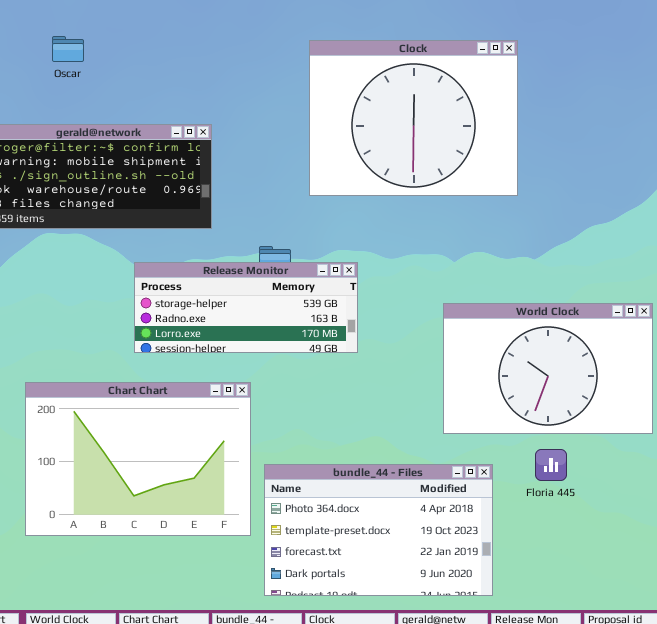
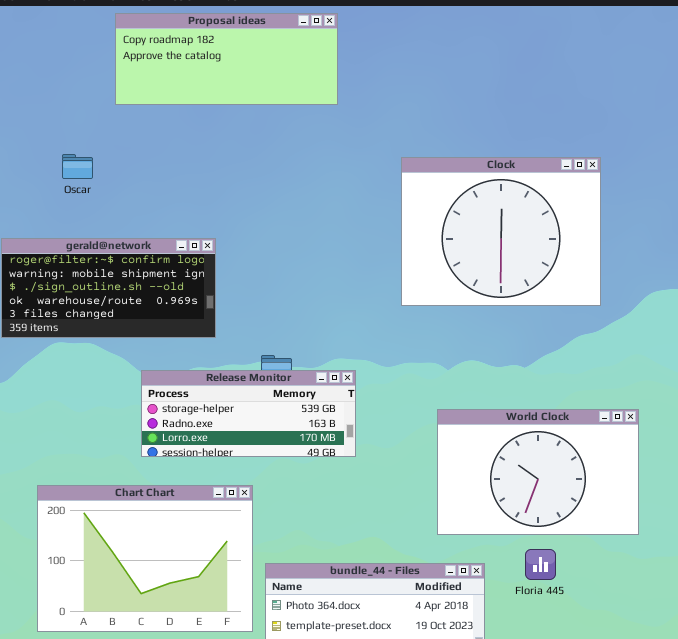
Clock: [309,40,518,196] -> [401,157,601,306], moved

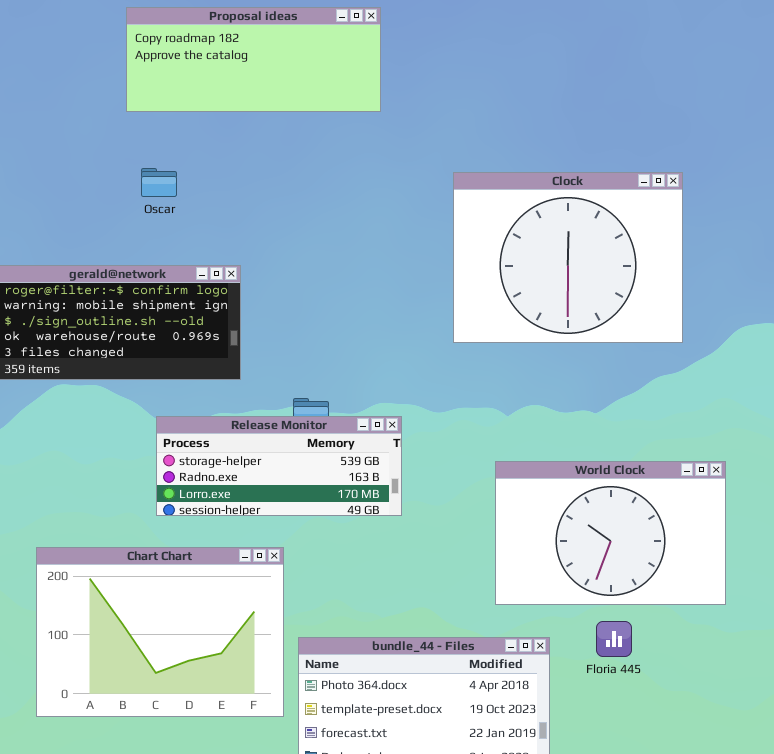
Oscar: [62,154,93,179] -> [141,168,177,197], moved

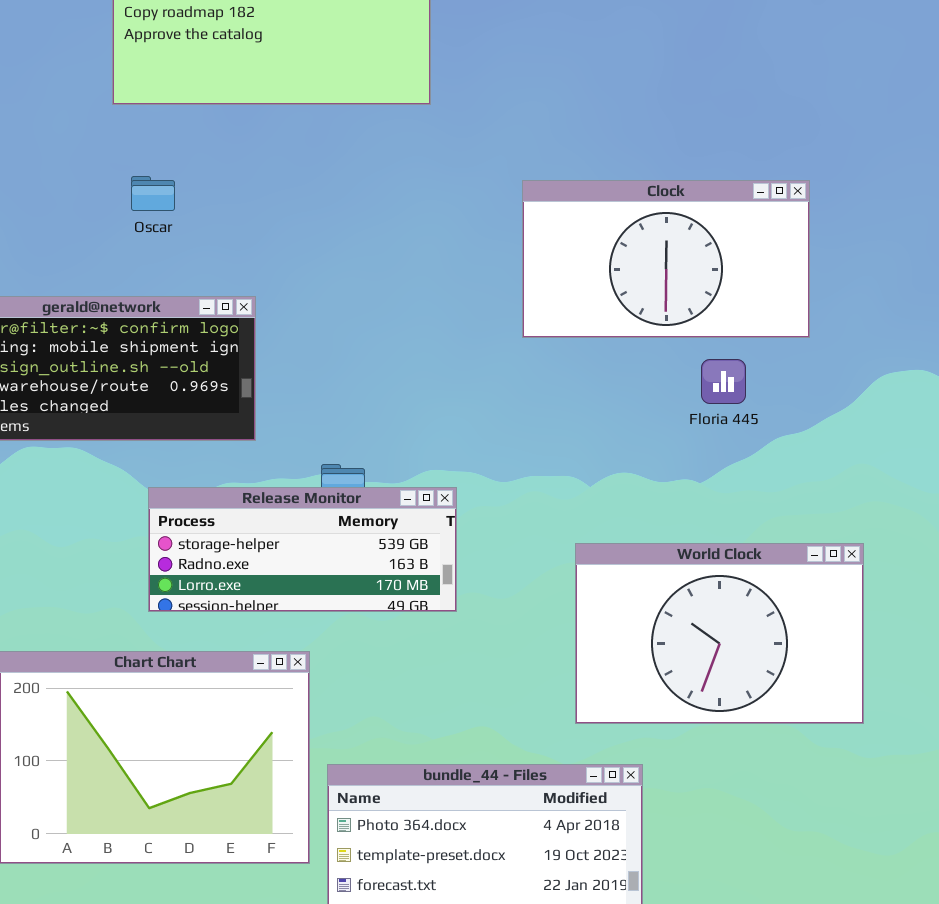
Clock: [453,172,683,343] -> [522,180,810,338], resized
Floria 445: [596,621,632,657] -> [701,359,746,404], moved

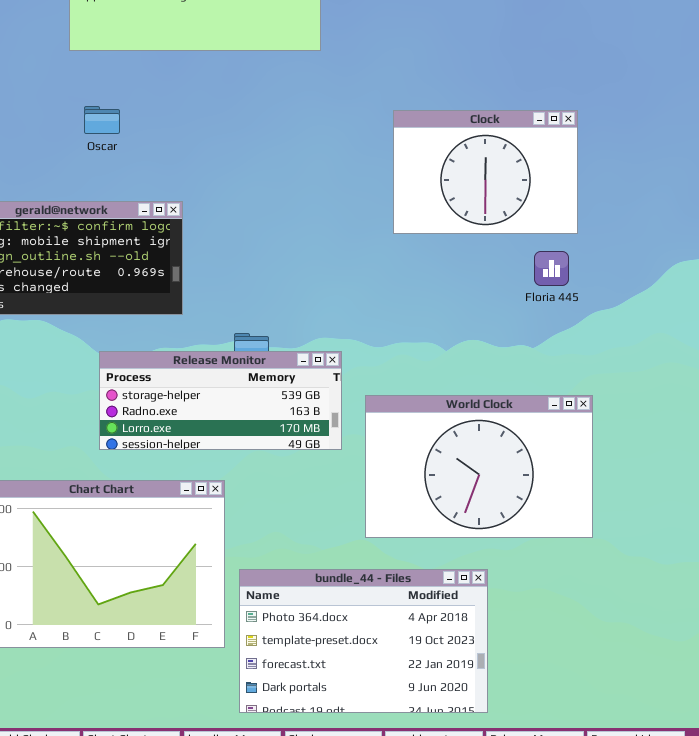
Clock: [522,180,810,338] -> [393,110,578,234], resized
World Clock: [575,543,864,724] -> [365,395,593,538], moved

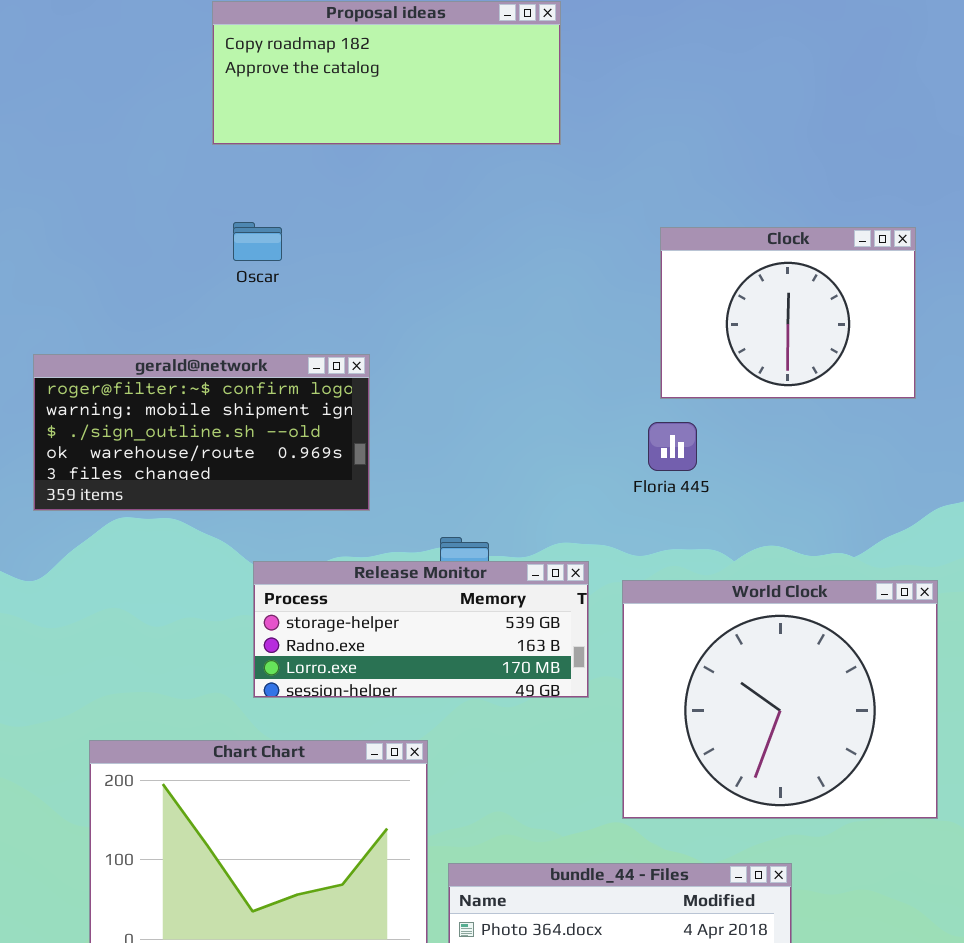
Floria 445: [534,251,569,286] -> [648,422,697,471], moved
World Clock: [365,395,593,538] -> [622,580,938,819], resized

